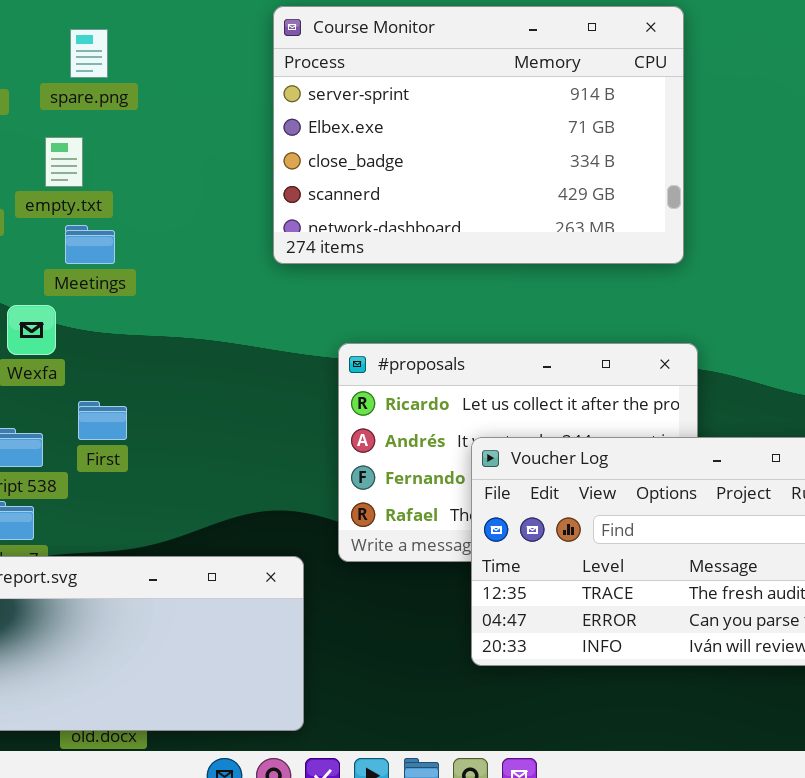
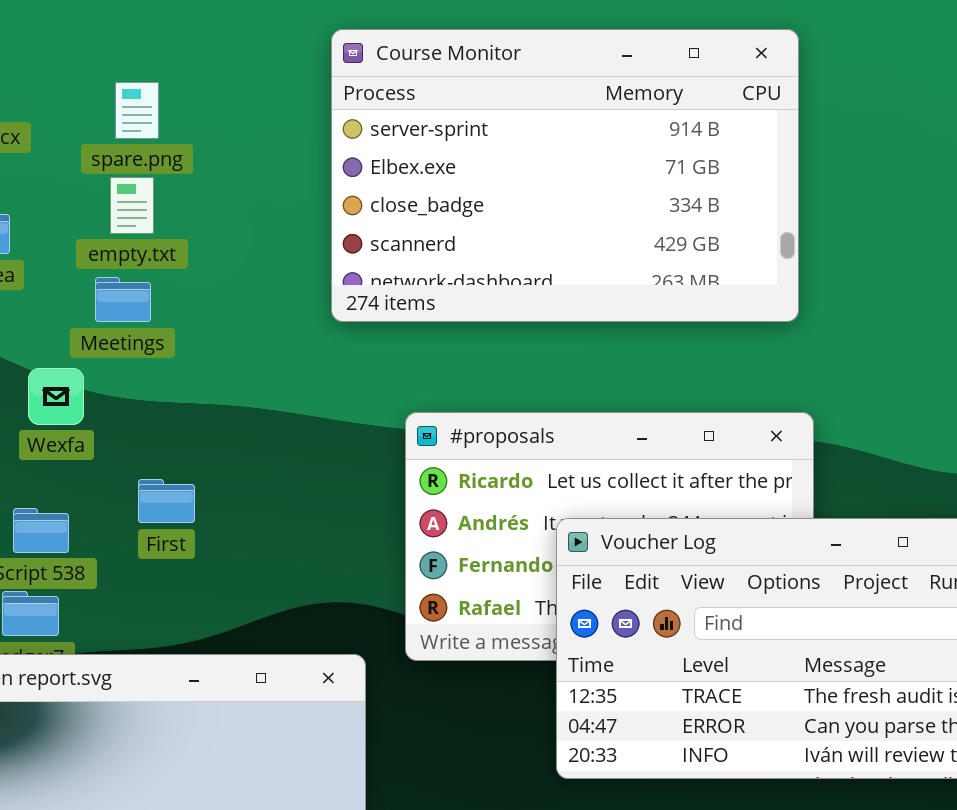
spare.png: [70,29,108,78] -> [115,82,159,139], moved
empty.txt: [45,137,83,187] -> [110,177,154,234], moved
First: [78,401,127,440] -> [138,479,195,523], moved

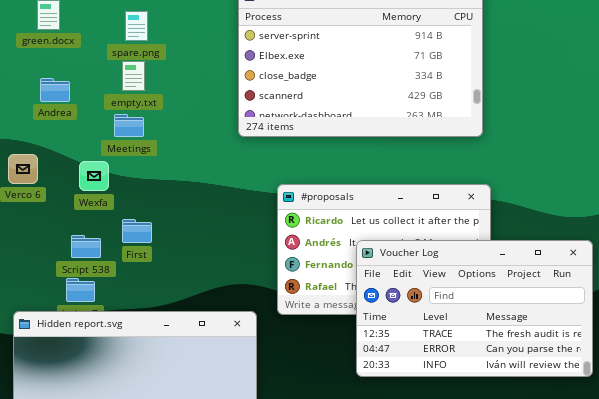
First: [138,479,195,523] -> [122,219,152,243], moved

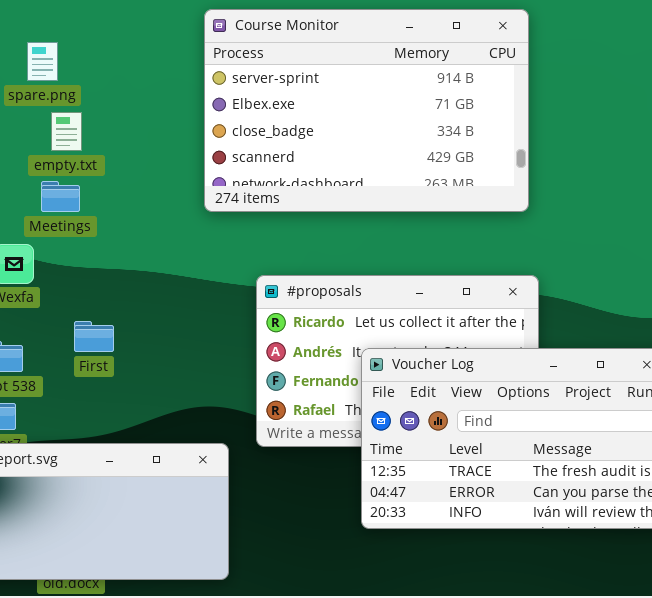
spare.png: [125,11,148,41] -> [27,42,58,81], moved
First: [122,219,152,243] -> [74,321,114,352], moved

